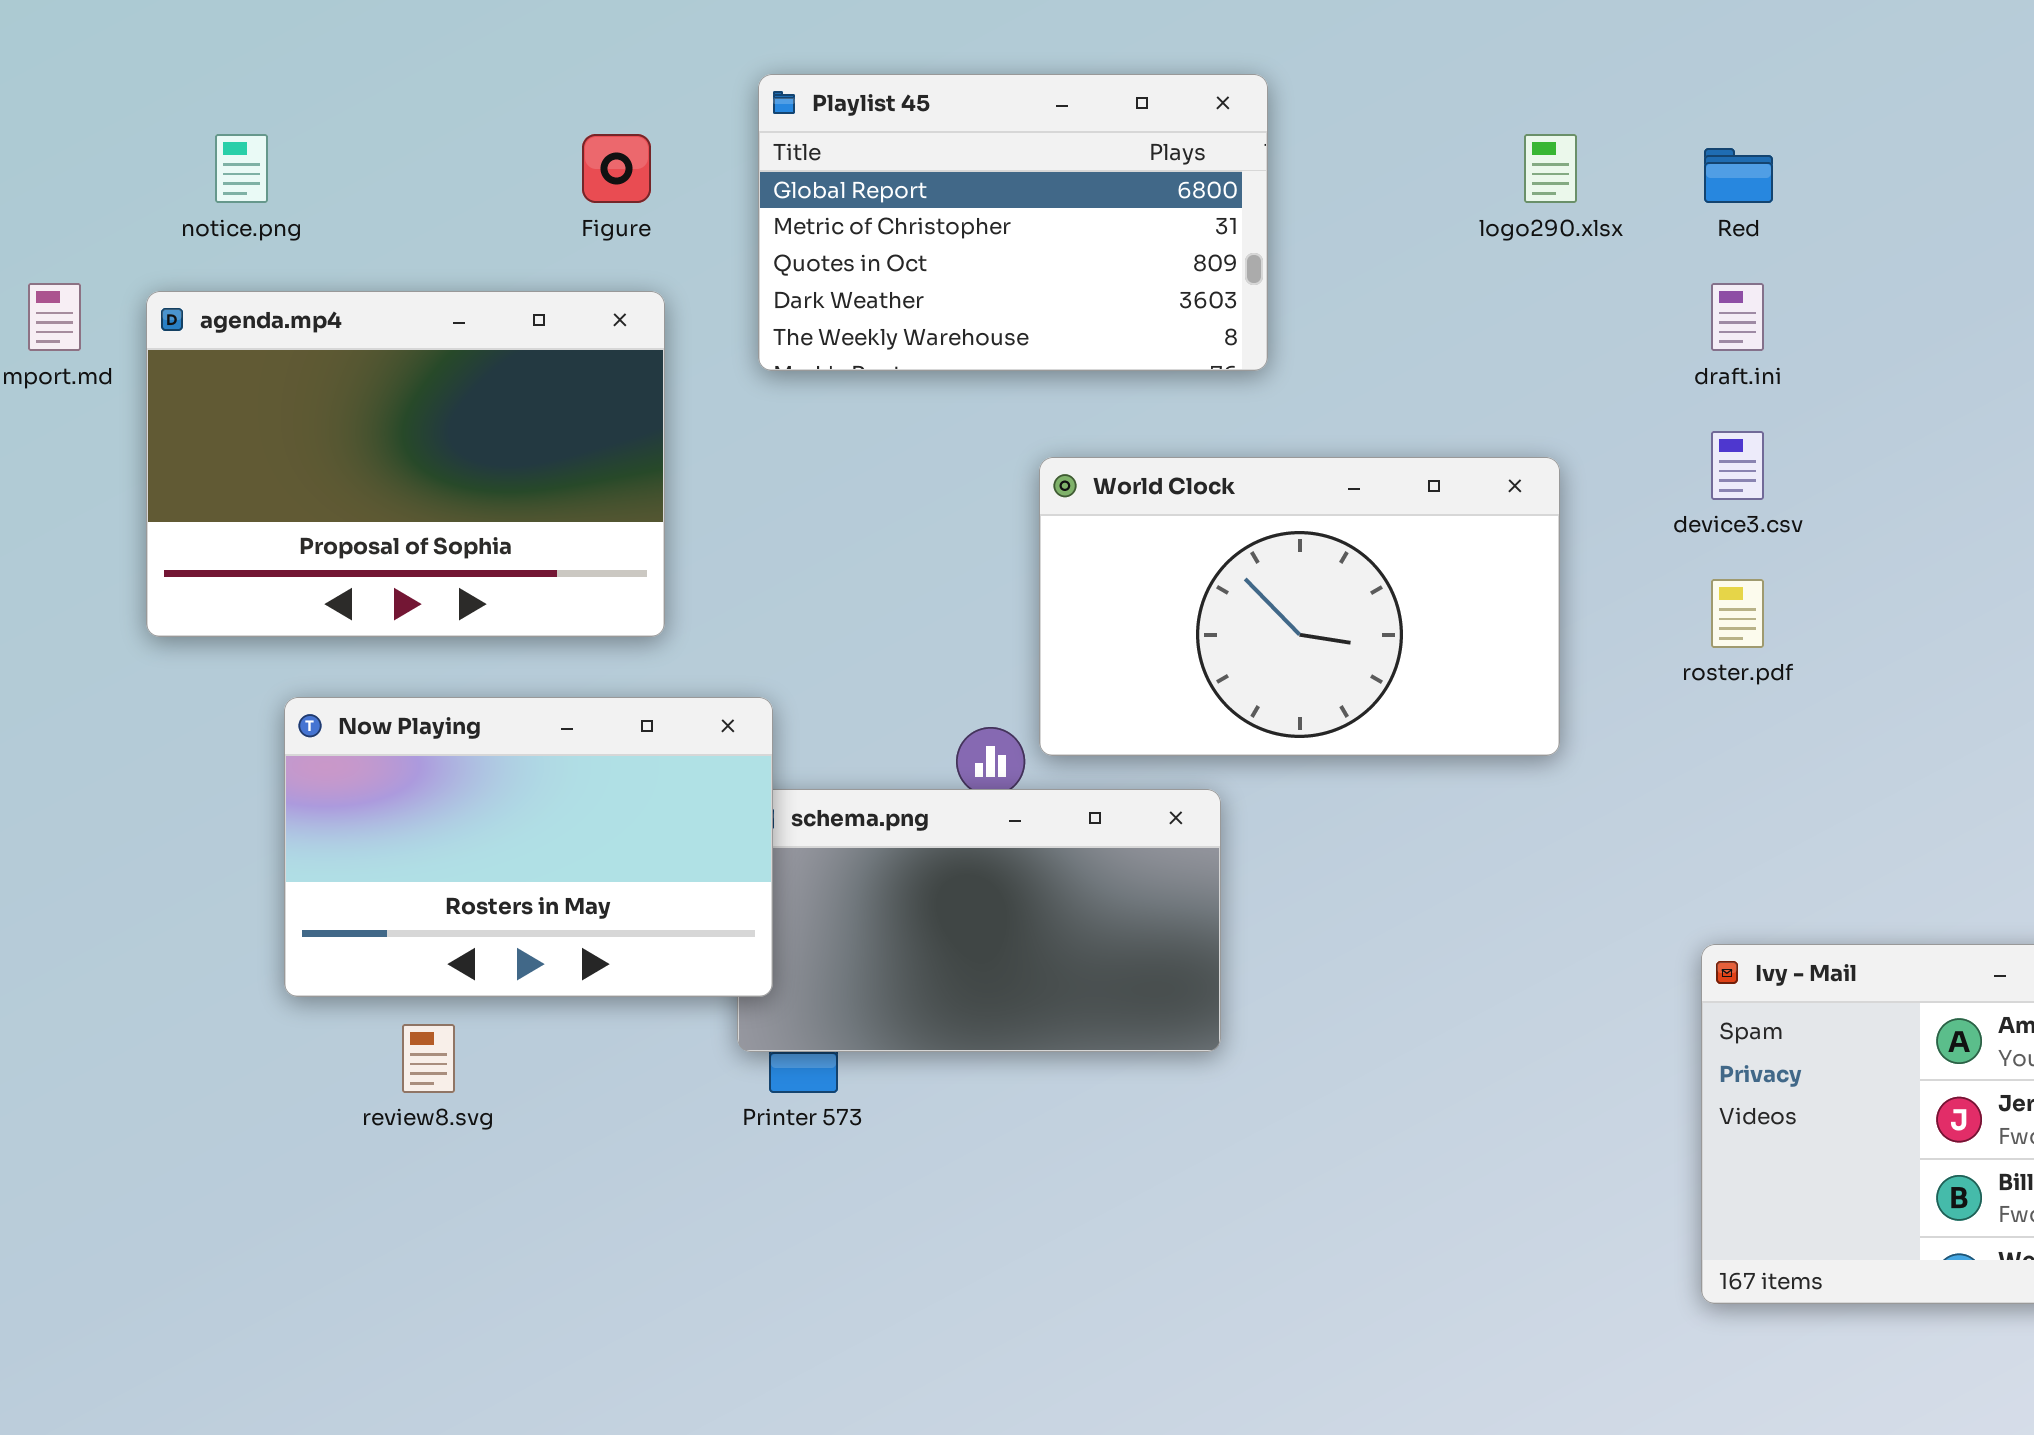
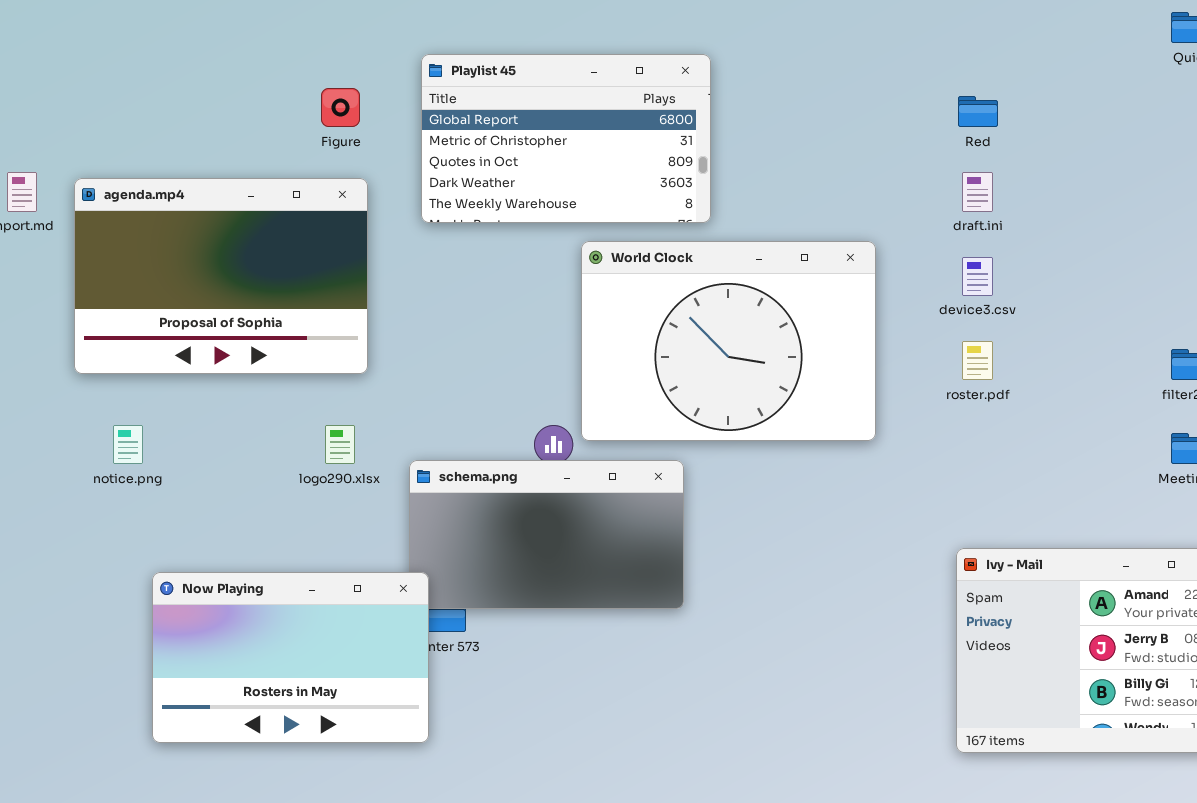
notice.png: [215,134,268,203] -> [113,425,143,464], moved
logo290.xlsx: [1524,134,1577,203] -> [325,425,355,464], moved
World Clock: [1039,457,1560,756] -> [581,241,876,441], resized
Now Playing: [284,697,773,997] -> [152,572,429,743], moved

